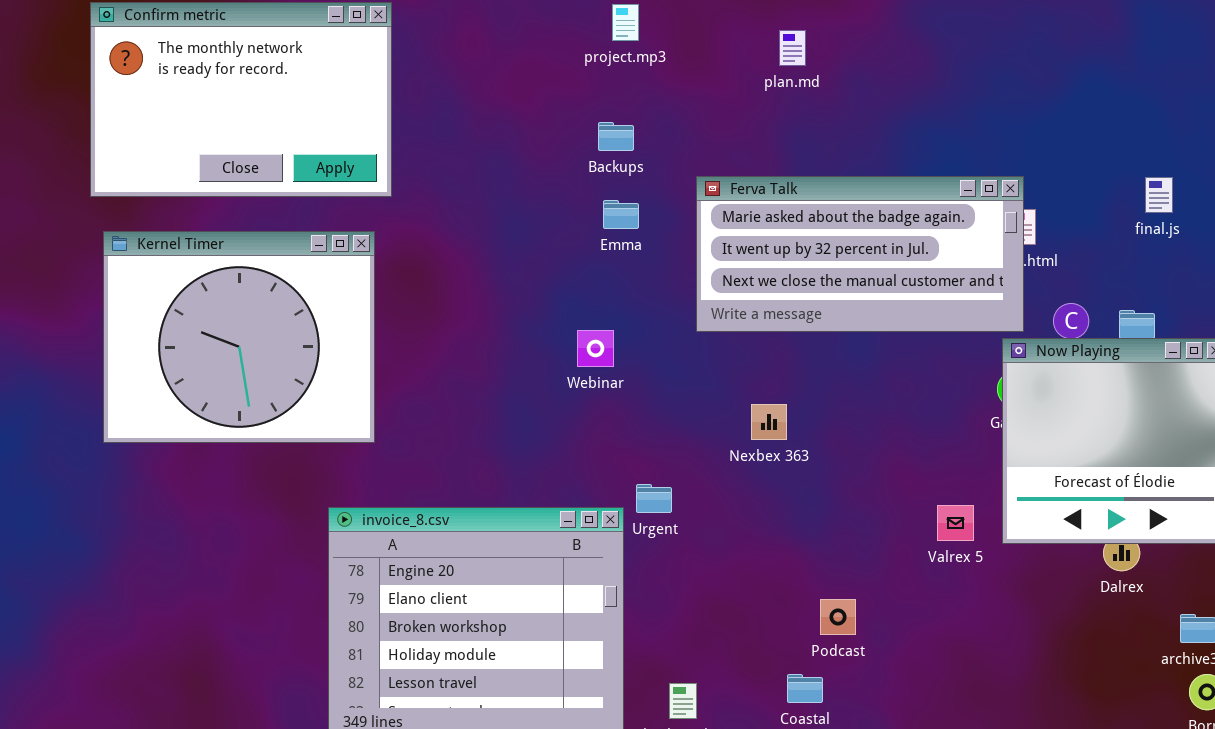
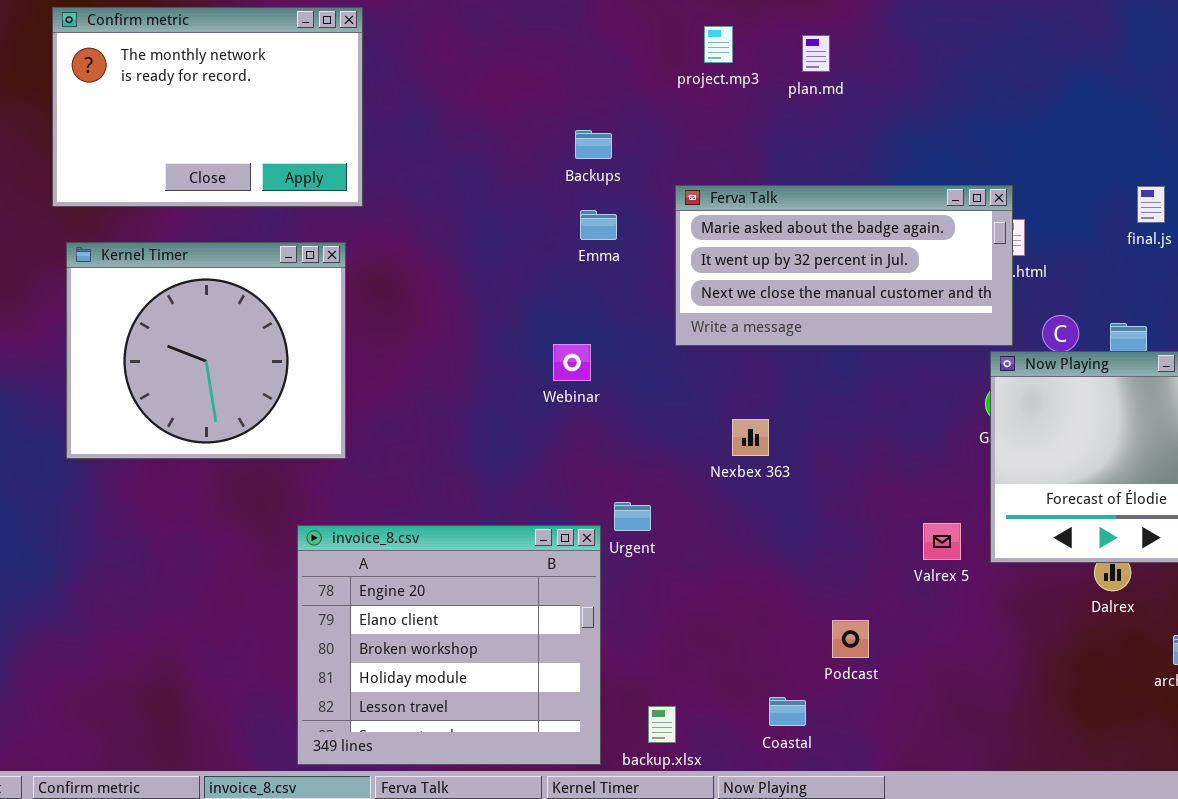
project.mp3: [612,4,639,41] -> [704,26,733,63], moved
plan.md: [779,30,806,66] -> [802,35,830,72], moved
Podcast: [820,599,856,635] -> [832,620,869,658], moved

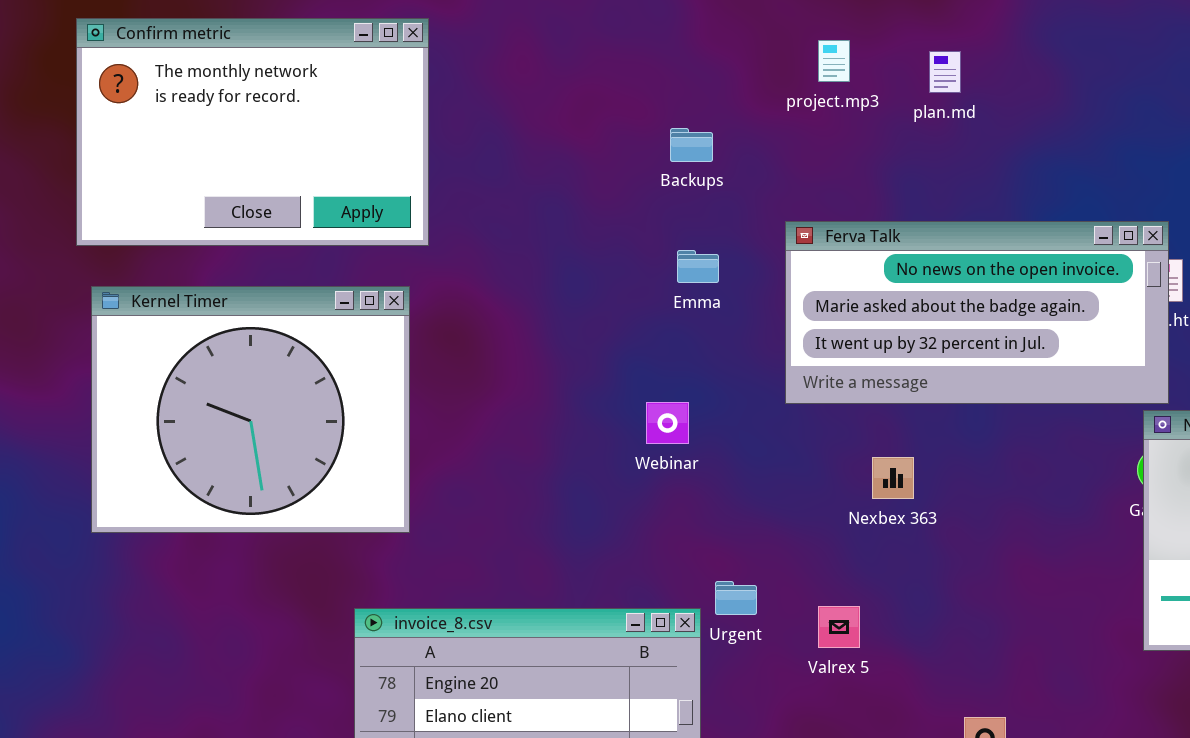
Backups: [575,130,612,159] -> [670,128,713,162], moved
Ferva Talk: [675,185,1013,346] -> [785,221,1169,404], scrolled up 1 row
Nexbex 363: [732,419,769,456] -> [872,457,914,499], moved
Valrex 5: [923,523,961,560] -> [818,606,860,648], moved

